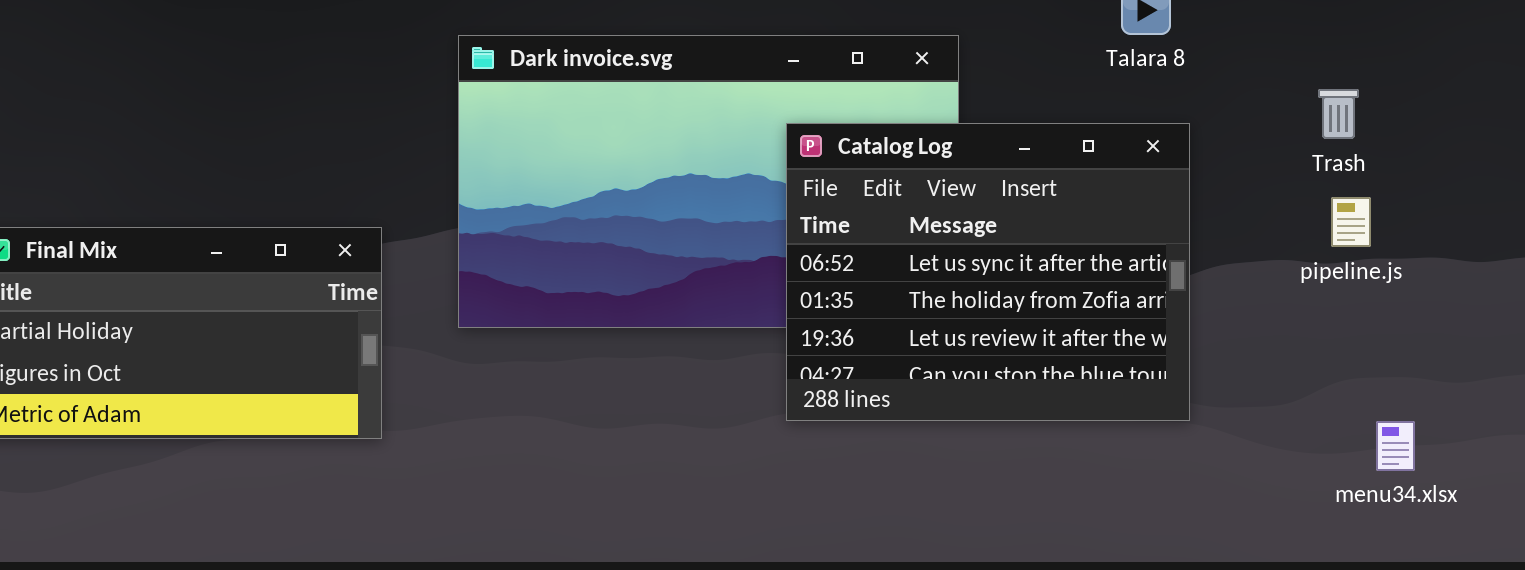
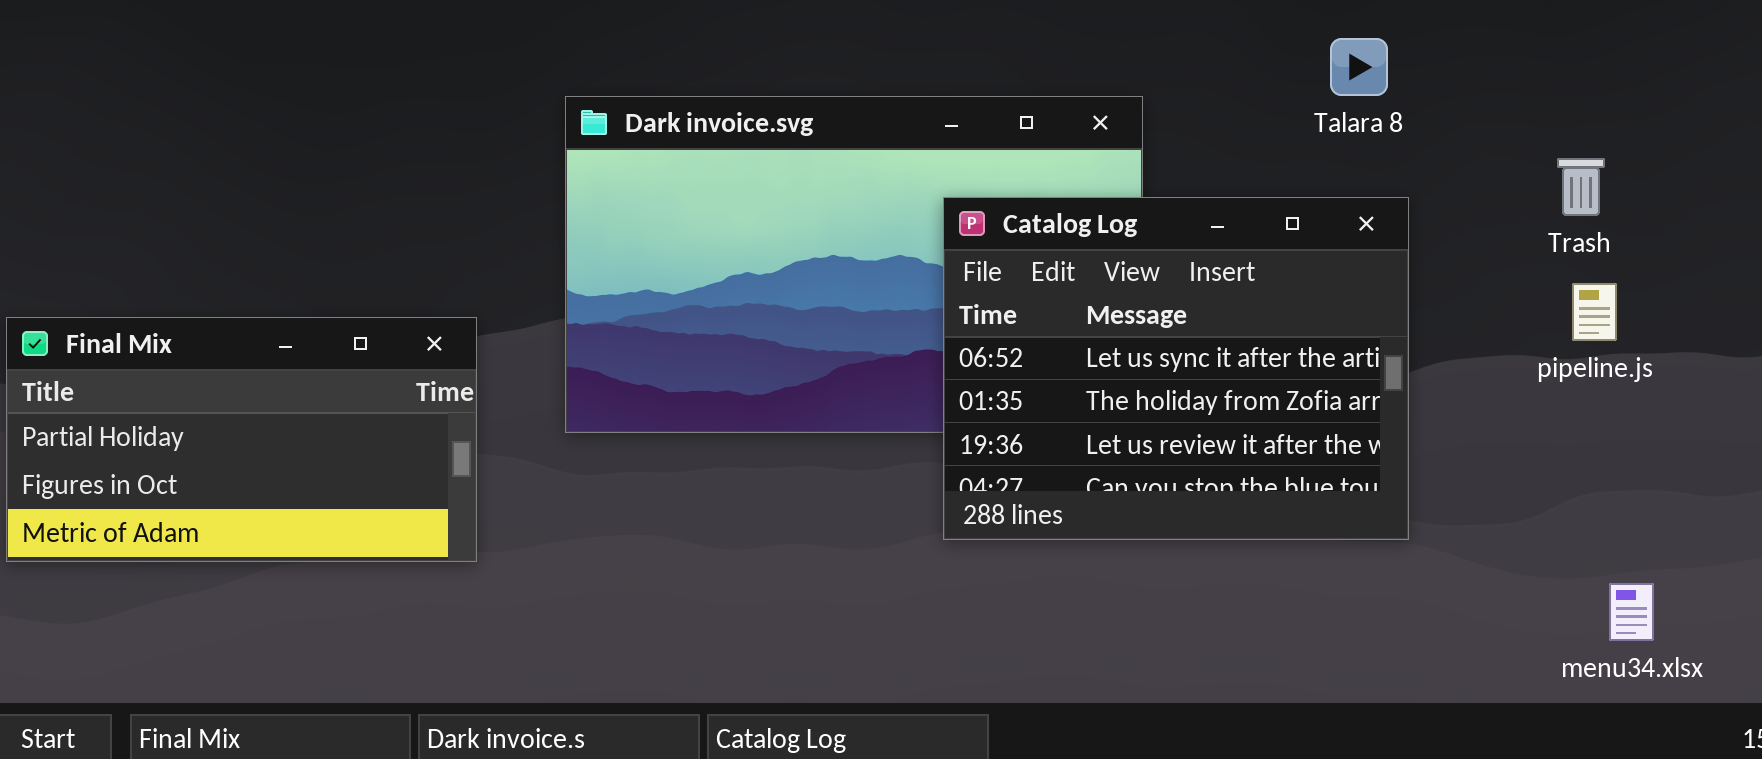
menu34.xlsx: [1376,421,1415,471] -> [1609,583,1654,641], moved

